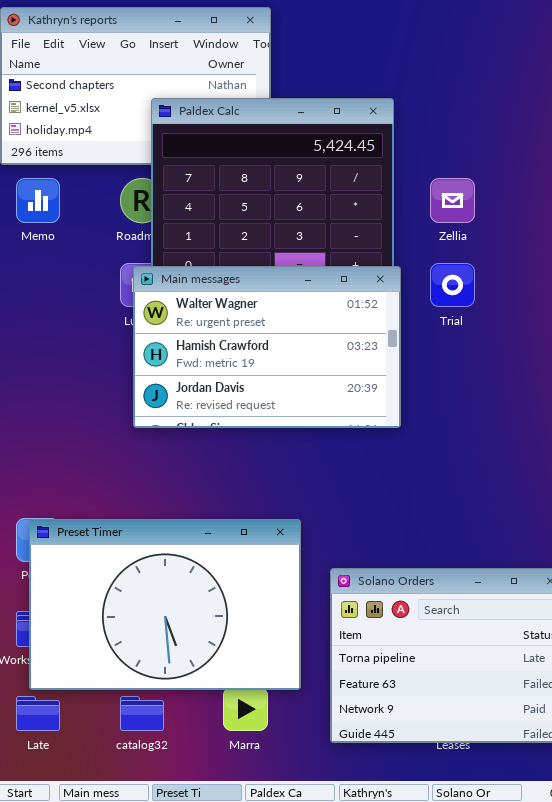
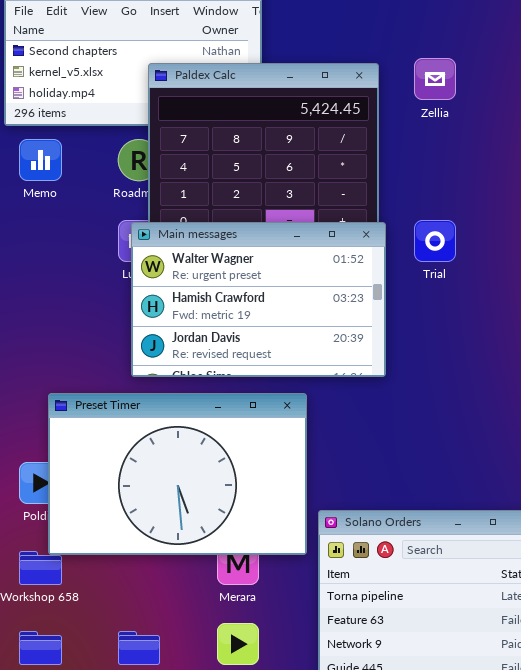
Zellia: [430,178,475,223] -> [414,58,456,100], moved
Preset Timer: [29,519,301,690] -> [48,393,307,555], moved

